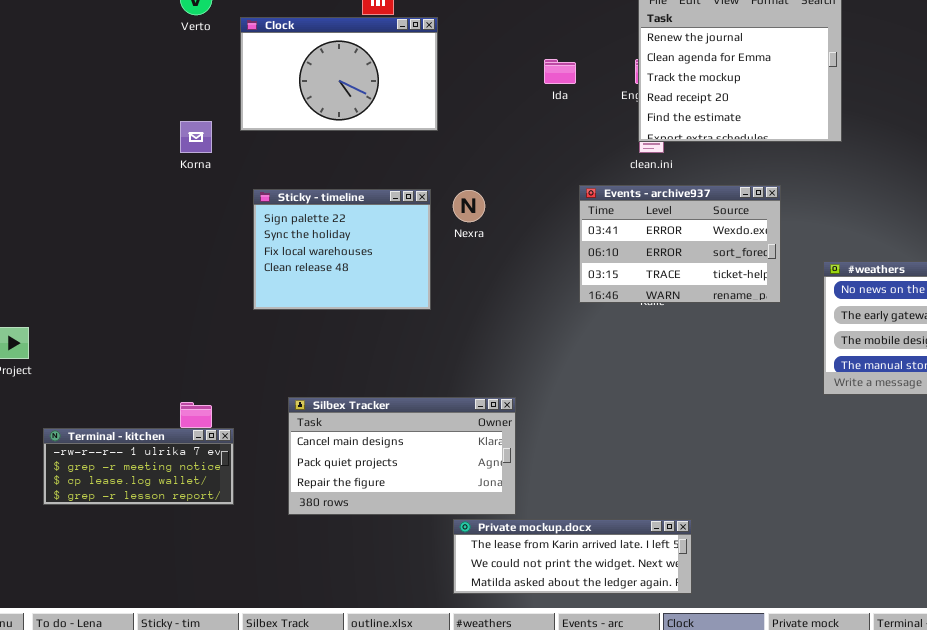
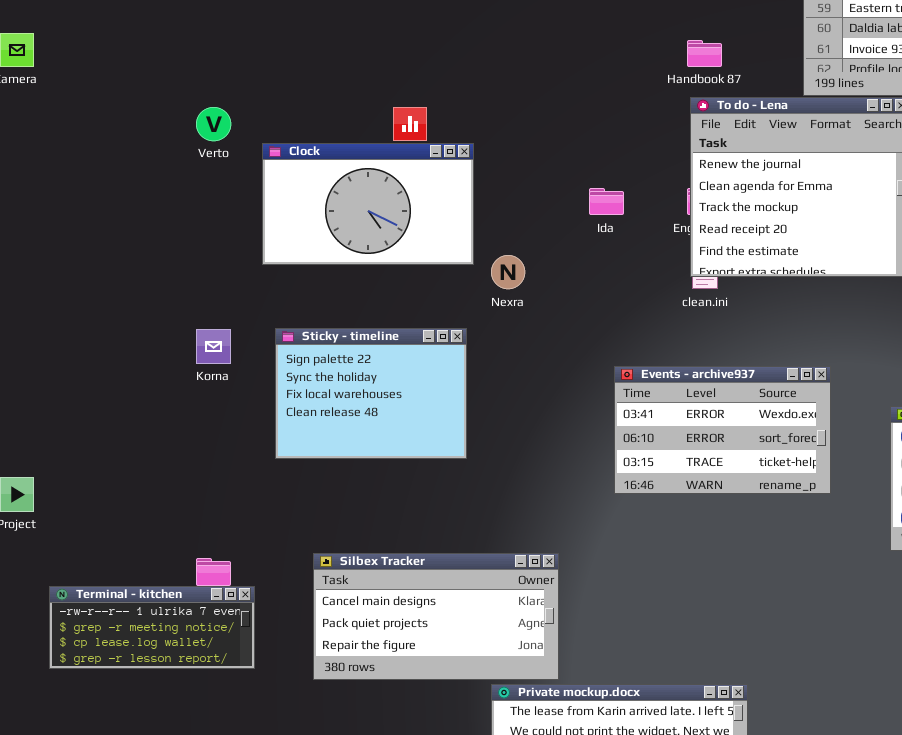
Korna: [180,121,212,153] -> [196,329,231,364], moved
Events - archive937: [579,185,781,303] -> [614,366,831,494], moved
Nexra: [453,190,485,222] -> [491,255,525,289], moved

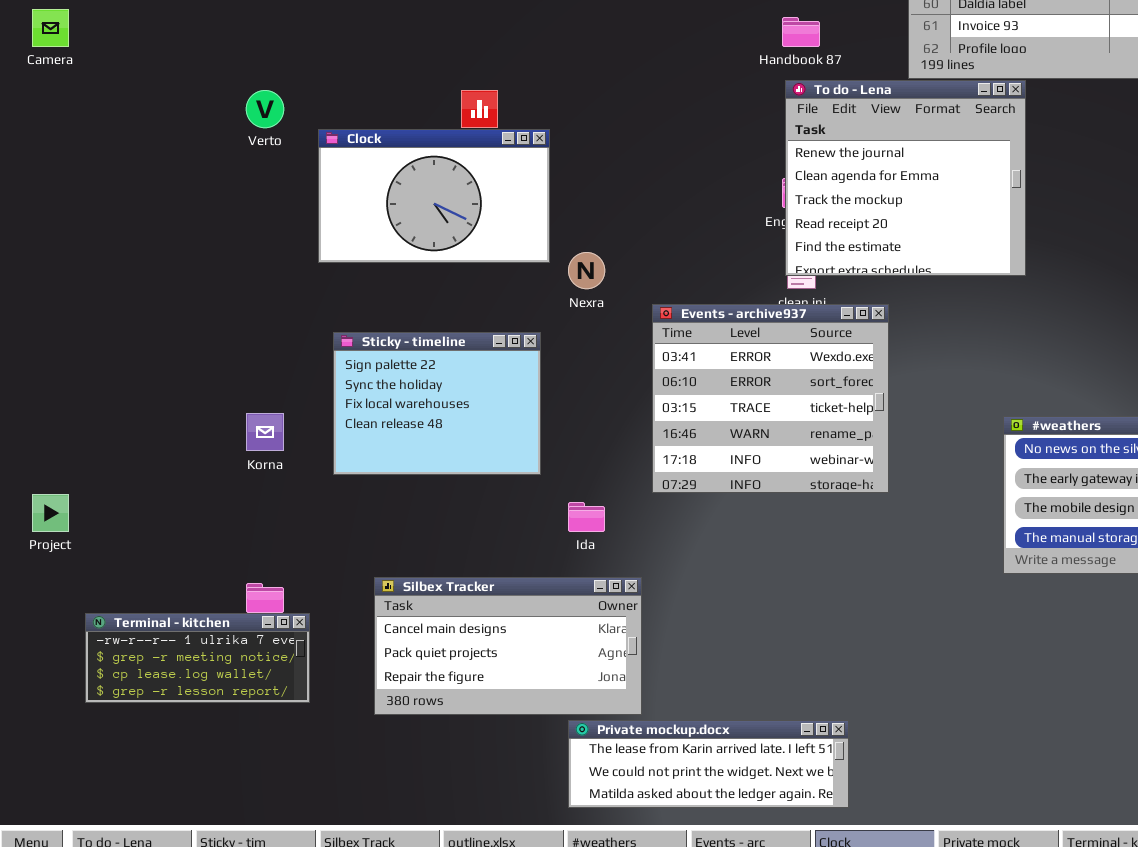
Ida: [589,188,624,215] -> [568,502,605,532], moved
Korna: [196,329,231,364] -> [246,413,284,451], moved
Events - archive937: [614,366,831,494] -> [652,304,889,493], moved, resized

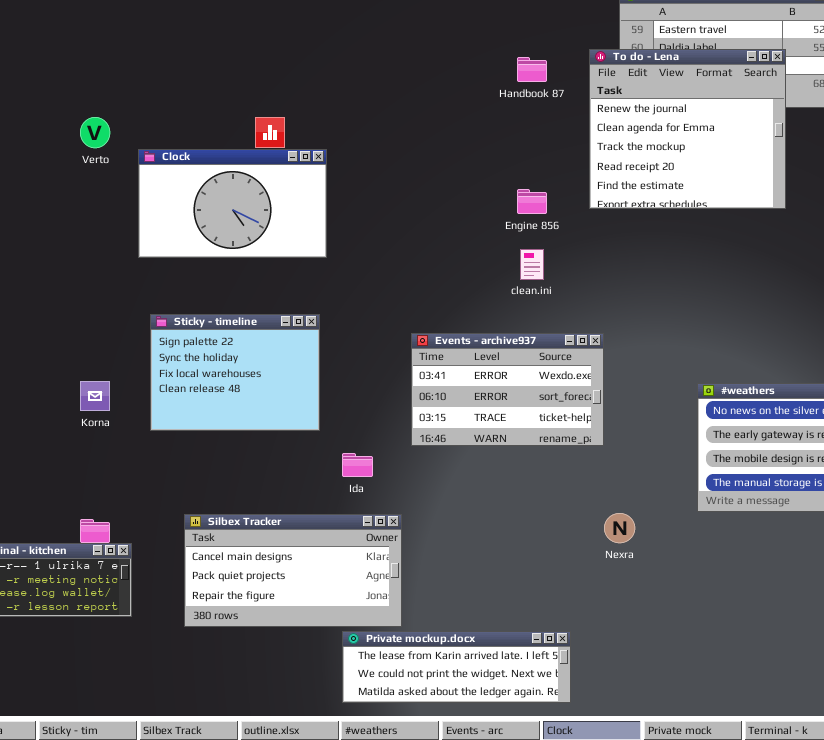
To do - Lena: [785,80,1026,276] -> [589,49,786,209], moved
Nexra: [568,252,605,289] -> [604,513,635,543], moved
Events - archive937: [652,304,889,493] -> [411,333,604,446], resized

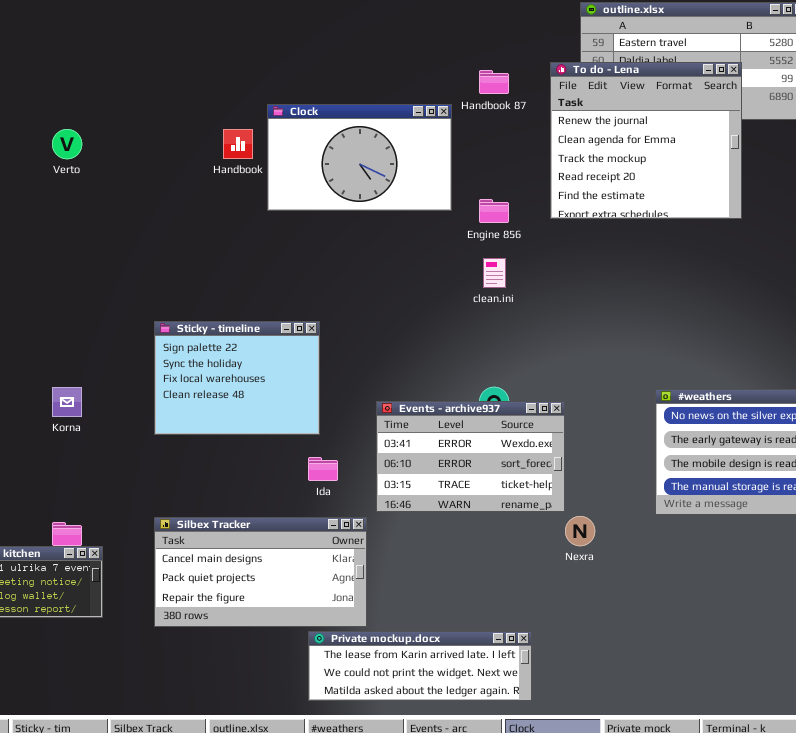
Clock: [138,149,327,258] -> [267,104,452,211], moved
Sticky - timeline: [150,314,320,431] -> [154,321,320,435], moved
Events - archive937: [411,333,604,446] -> [376,401,565,512], moved

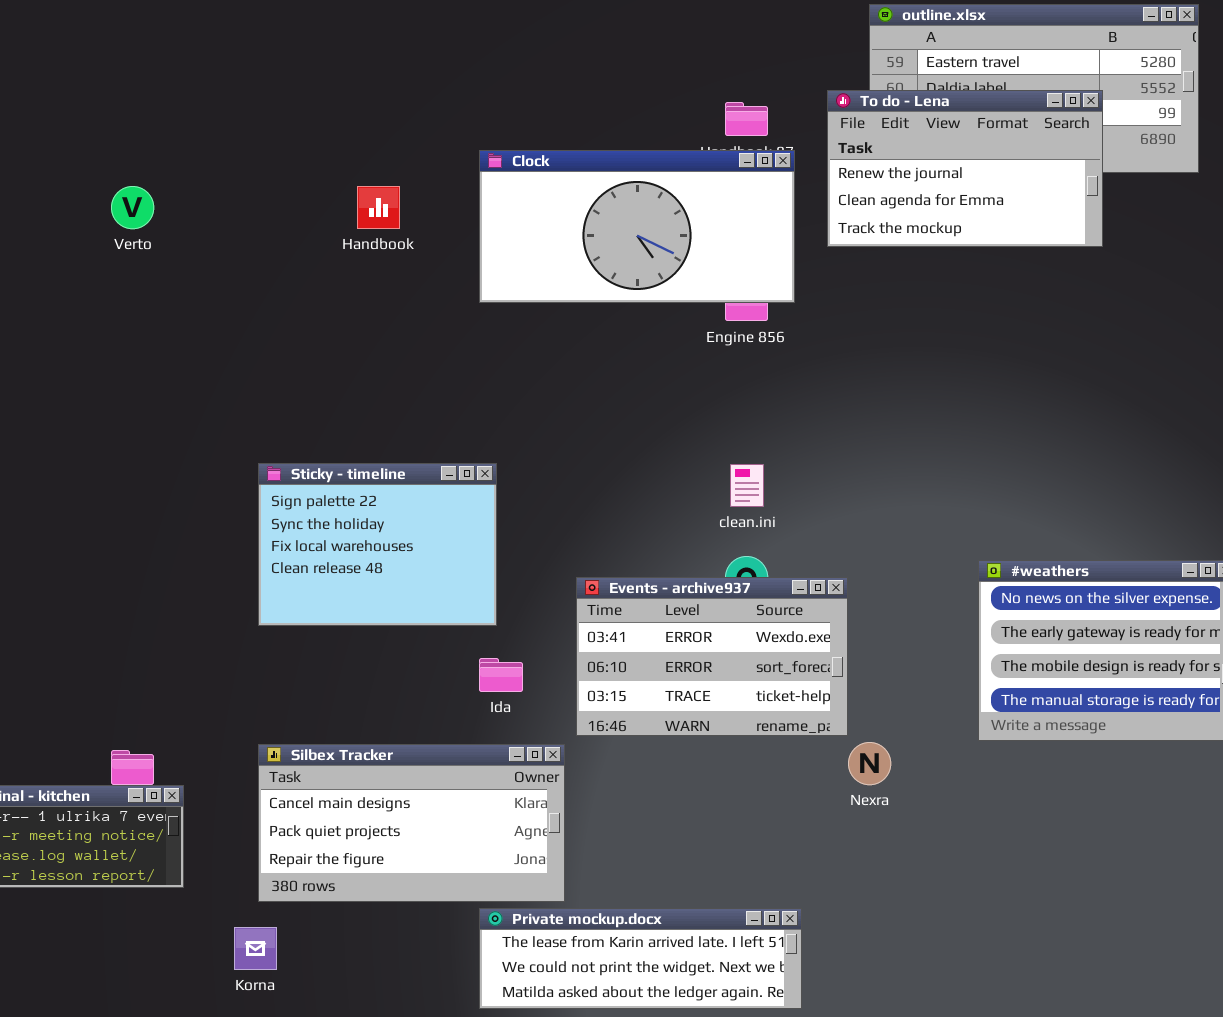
To do - Lena: [550,62,742,219] -> [827,90,1103,247], resized
Clock: [267,104,452,211] -> [479,150,795,303], moved, resized
clean.ini: [483,258,506,288] -> [730,464,764,507], moved
Korna: [52,387,82,417] -> [234,927,277,970], moved

